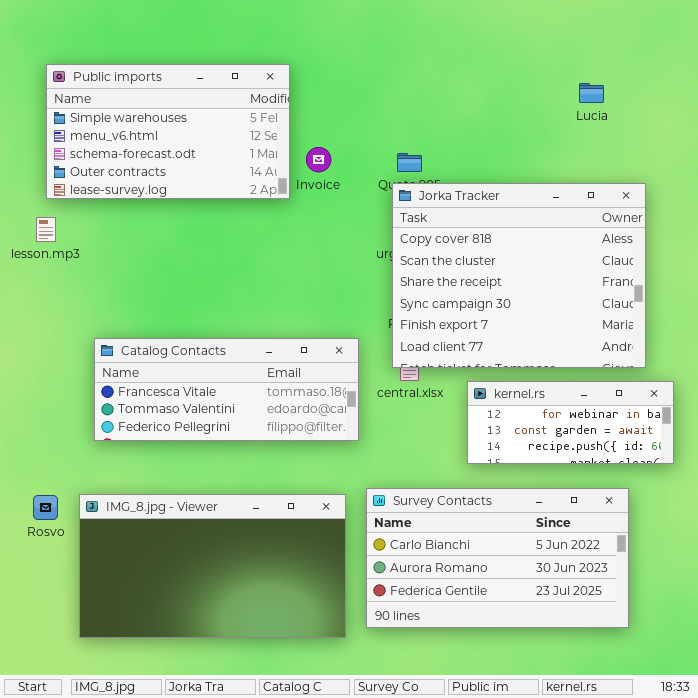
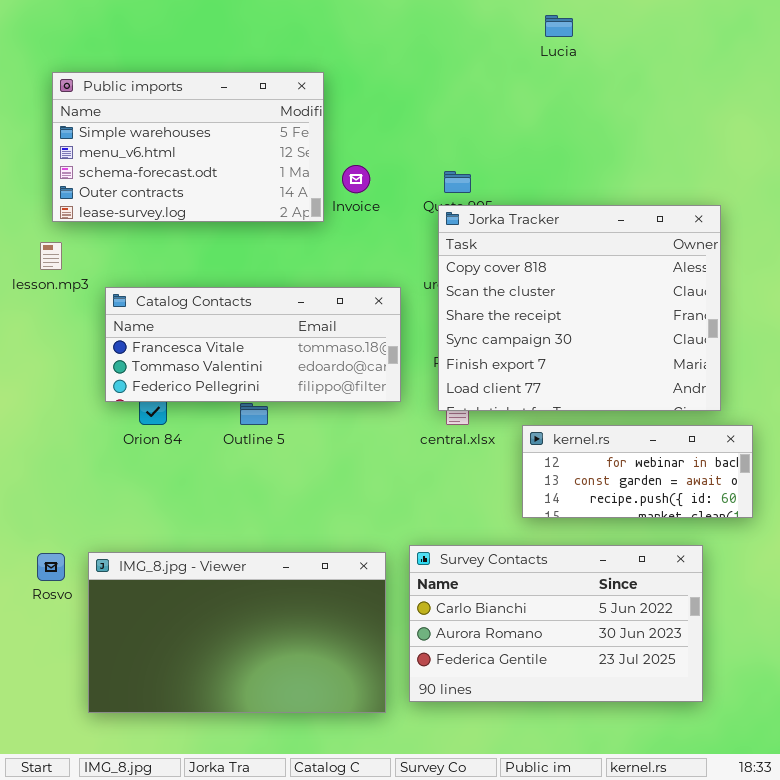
Lucia: [579,83,604,103] -> [545,15,573,37], moved
Catalog Contacts: [94,338,359,441] -> [105,287,401,402], moved

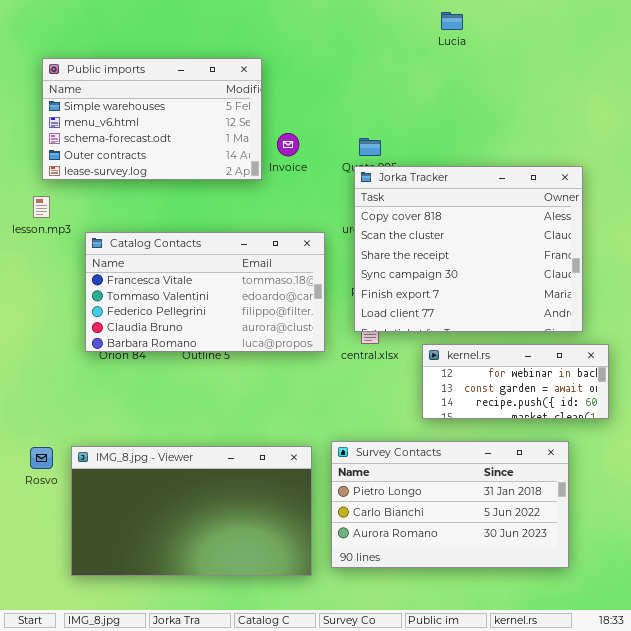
Catalog Contacts: [105,287,401,402] -> [85,232,325,352], resized
Survey Contacts: [409,545,703,702] -> [331,441,569,568], scrolled up 1 row

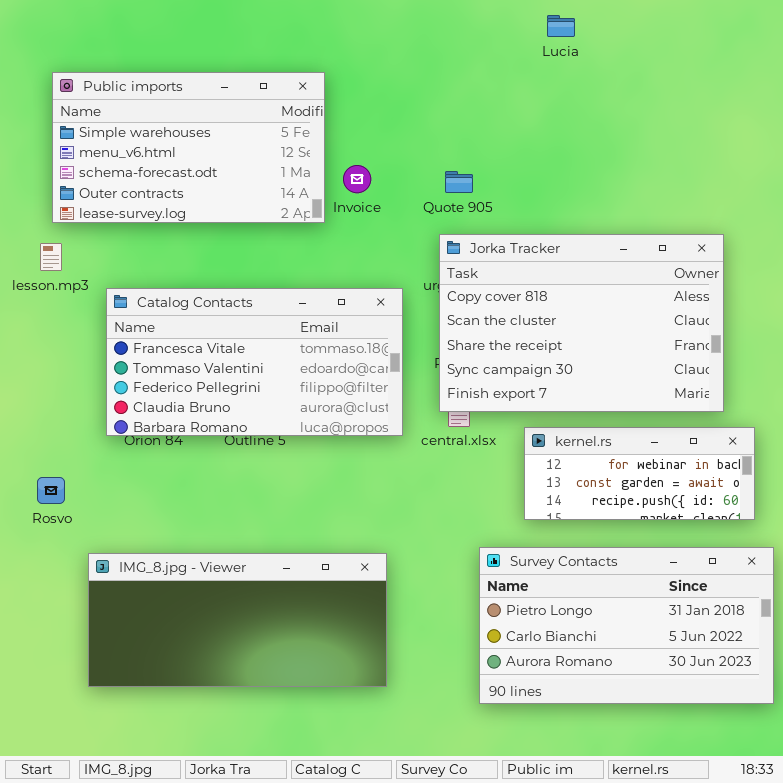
Jorka Tracker: [354,166,583,332] -> [439,234,724,412], resized
Survey Contacts: [331,441,569,568] -> [479,547,774,704], moved
IMG_8.jpg - Viewer: [71,446,312,576] -> [88,553,387,687], resized
Rosvo: [30,447,53,469] -> [37,477,65,504], moved

